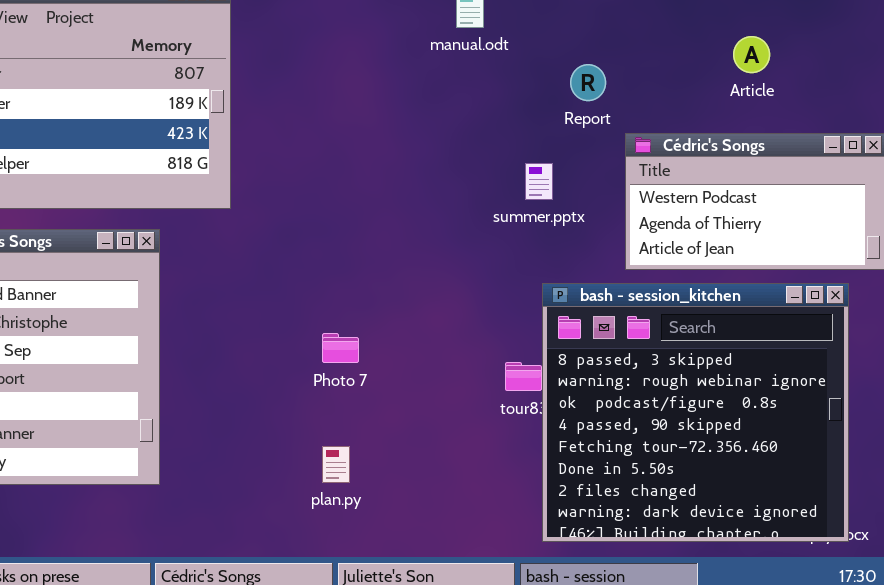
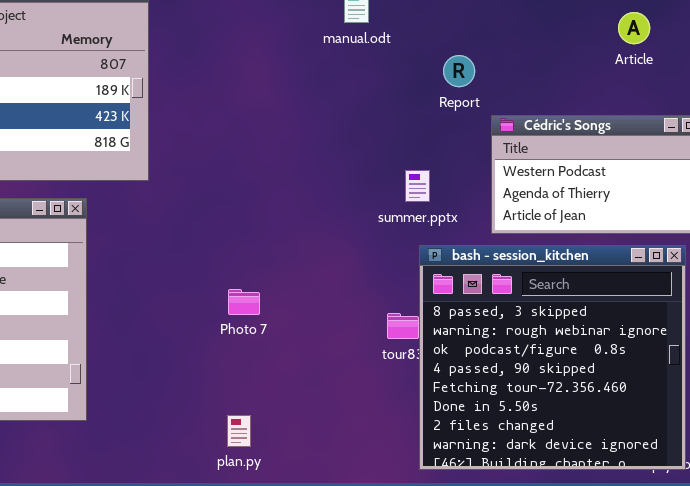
Article: [733,36,770,73] -> [618,12,650,44], moved
summer.pptx: [525,163,553,200] -> [405,170,430,202], moved
plan.py: [322,446,350,483] -> [227,415,251,447], moved

